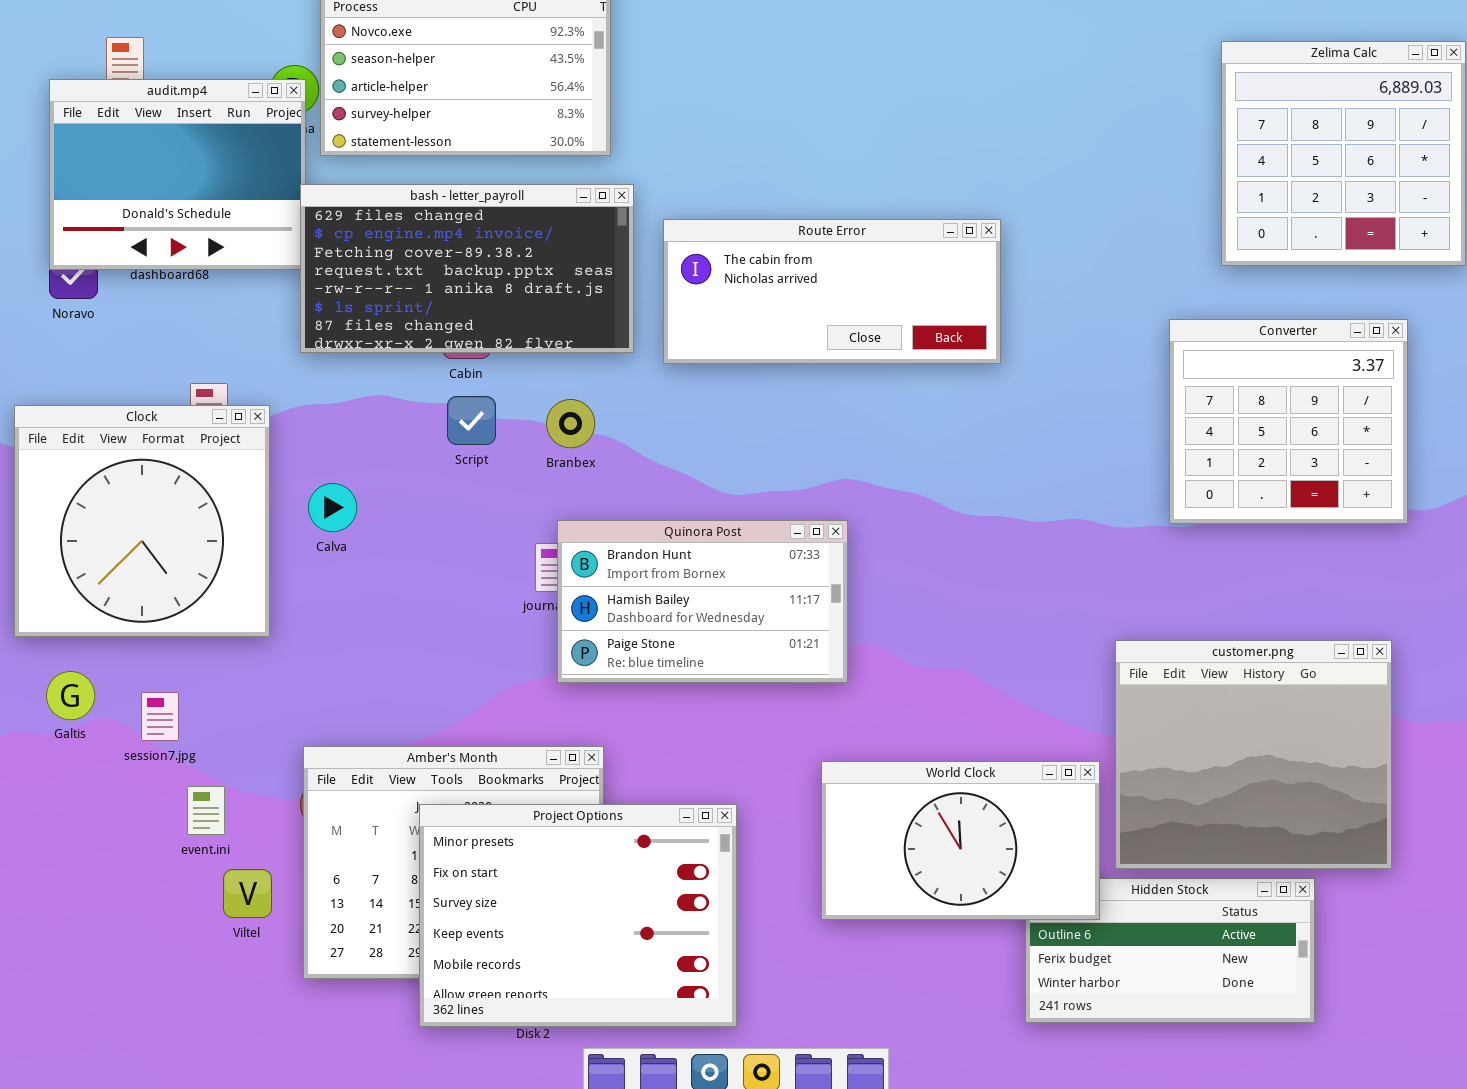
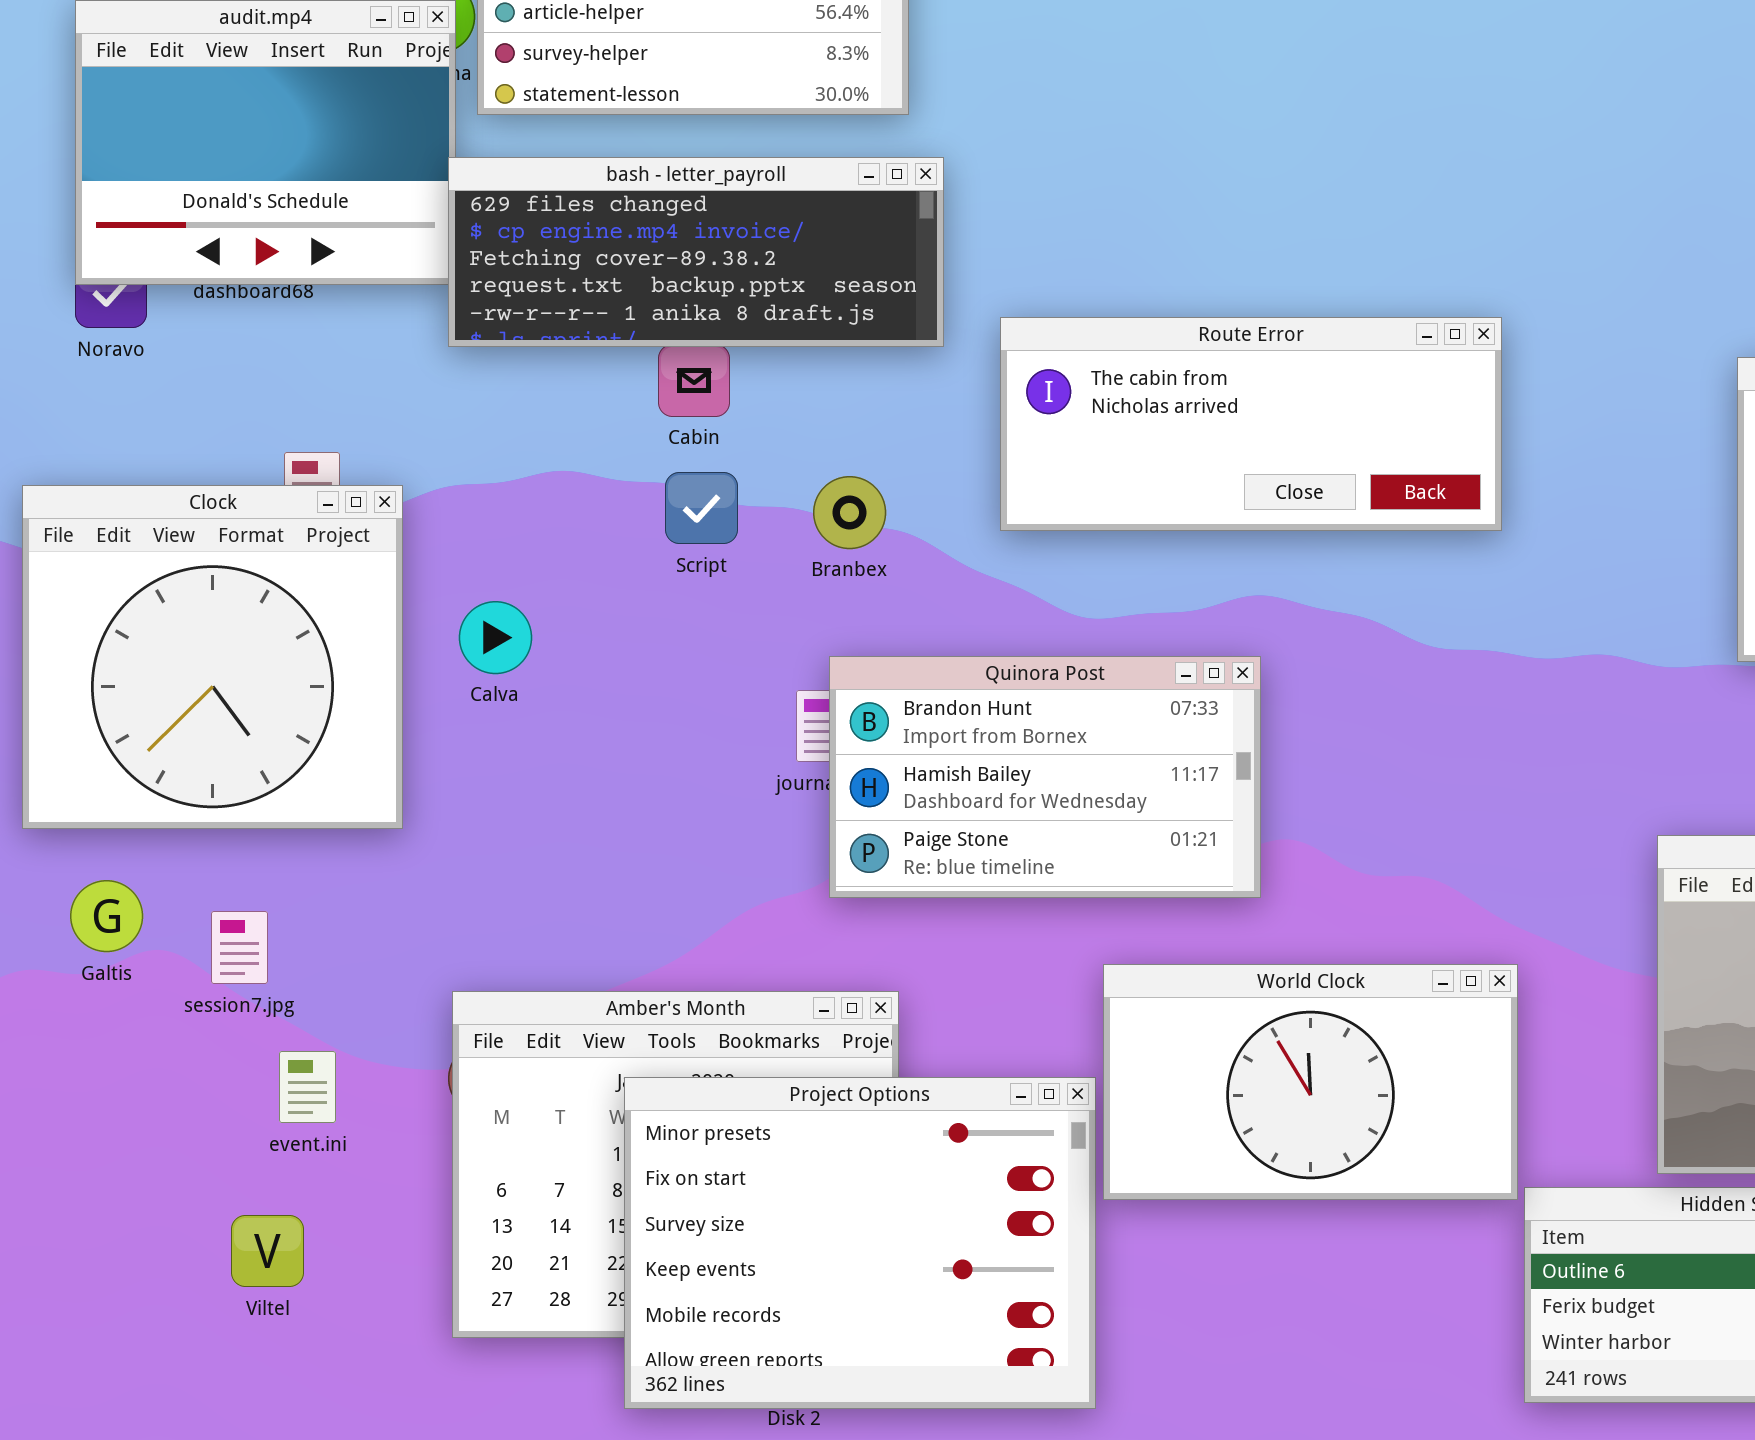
bash - letter_payroll: [300,184,634,353] -> [448,157,944,347], resized
Route Error: [663,219,1001,364] -> [1000,317,1502,531], moved
World Clock: [821,761,1100,920] -> [1103,964,1518,1200], moved
Viltel: [223,869,272,918] -> [231,1215,304,1287], moved

